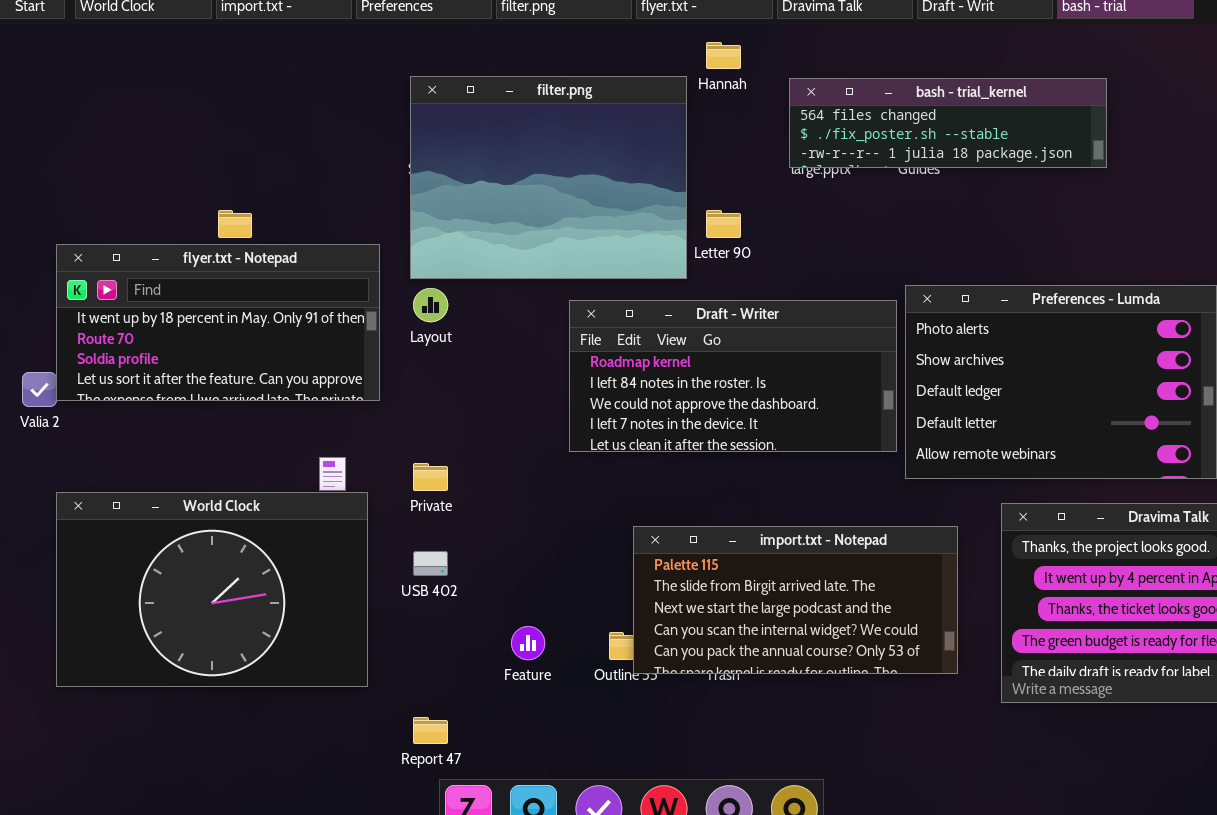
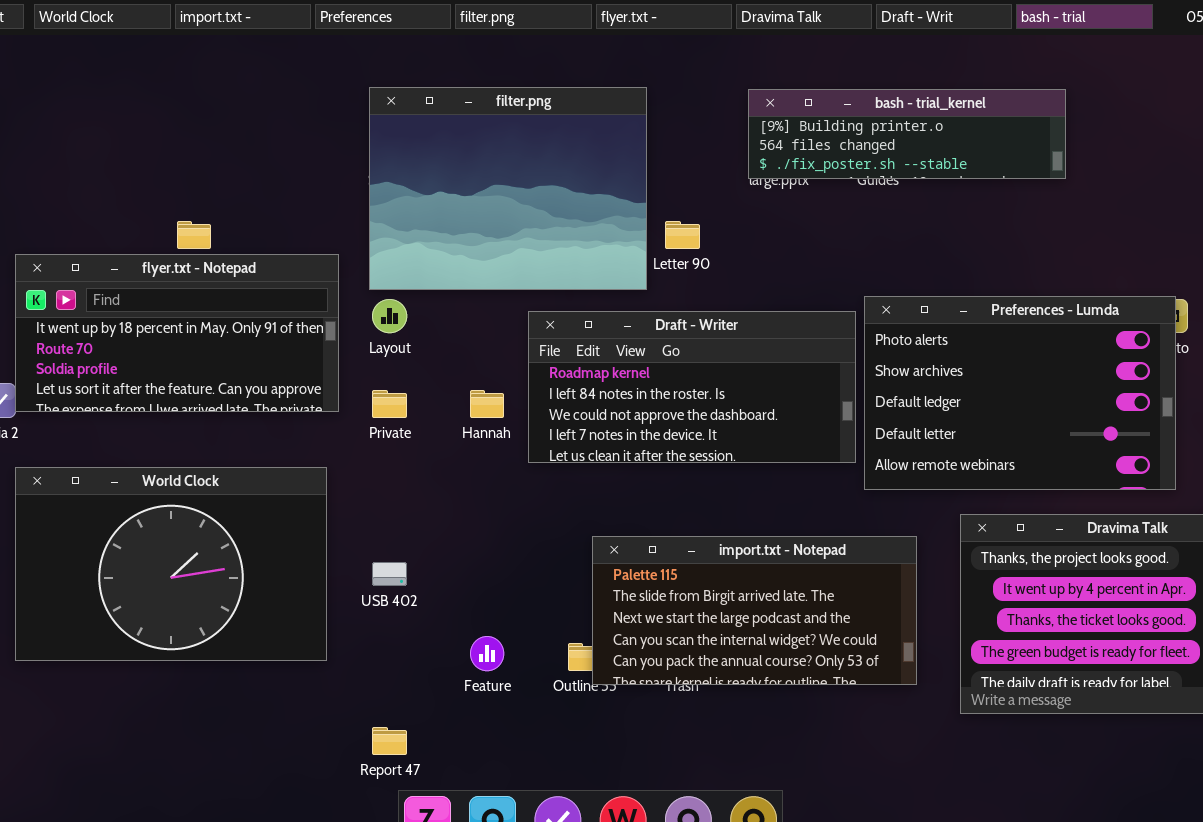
Hannah: [706,42,741,69] -> [470,390,504,418], moved
bash - trial_kernel: [789,78,1107,168] -> [748,89,1066,179], scrolled up 1 row
Private: [413,463,448,491] -> [372,390,407,418], moved
World Clock: [56,492,368,687] -> [15,467,327,661], moved

